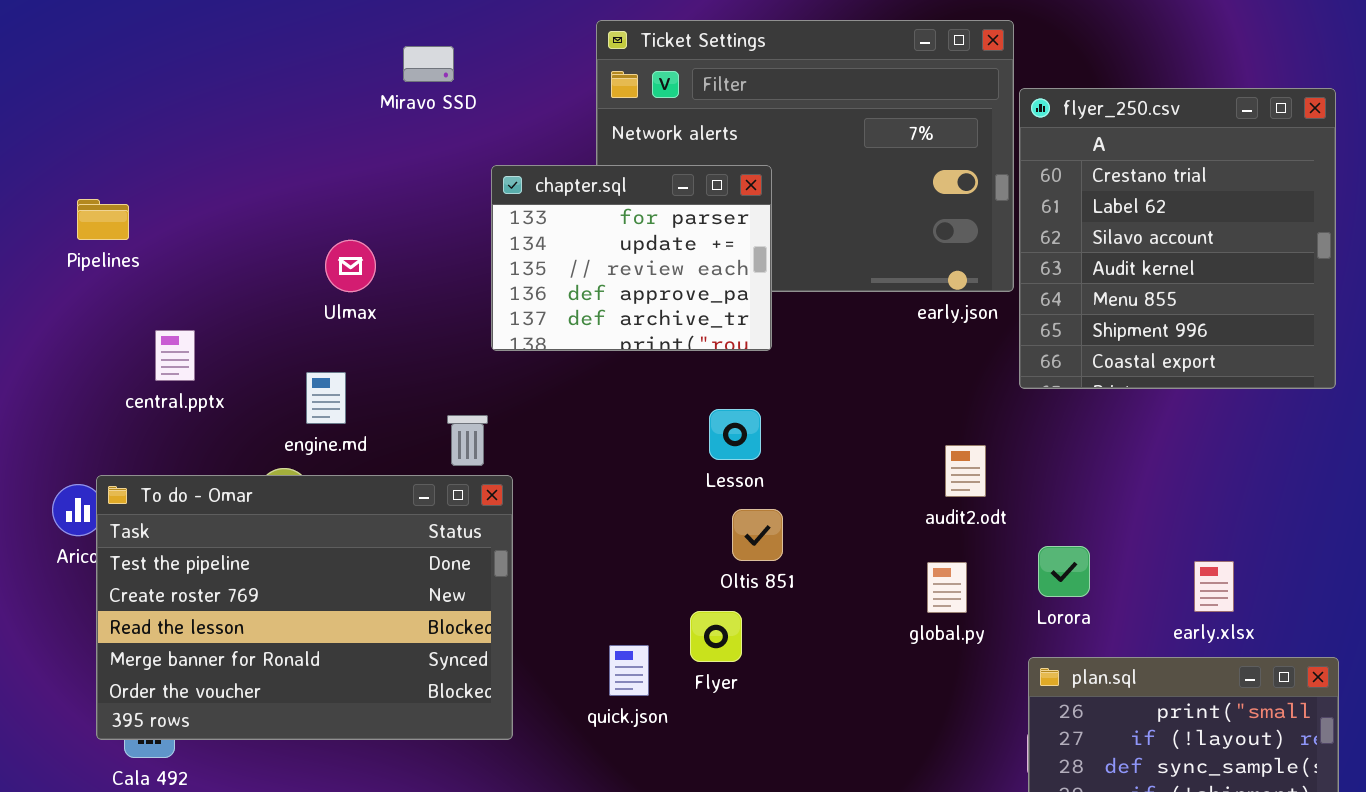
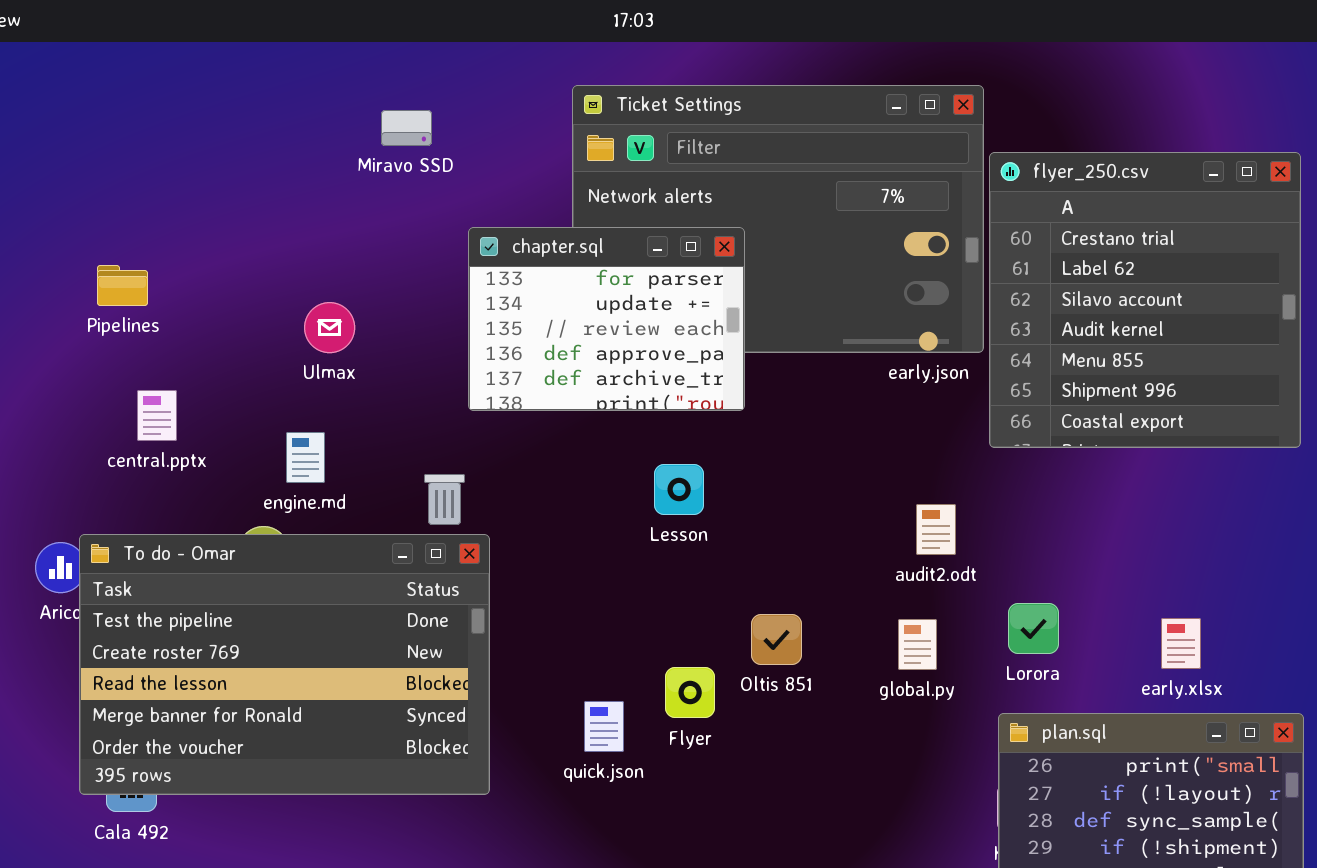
Pipelines: [77,199,129,240] -> [97,265,148,306], moved
Lesson: [709,409,761,460] -> [654,464,704,515], moved
Oltis 851: [732,509,783,561] -> [751,614,802,665], moved

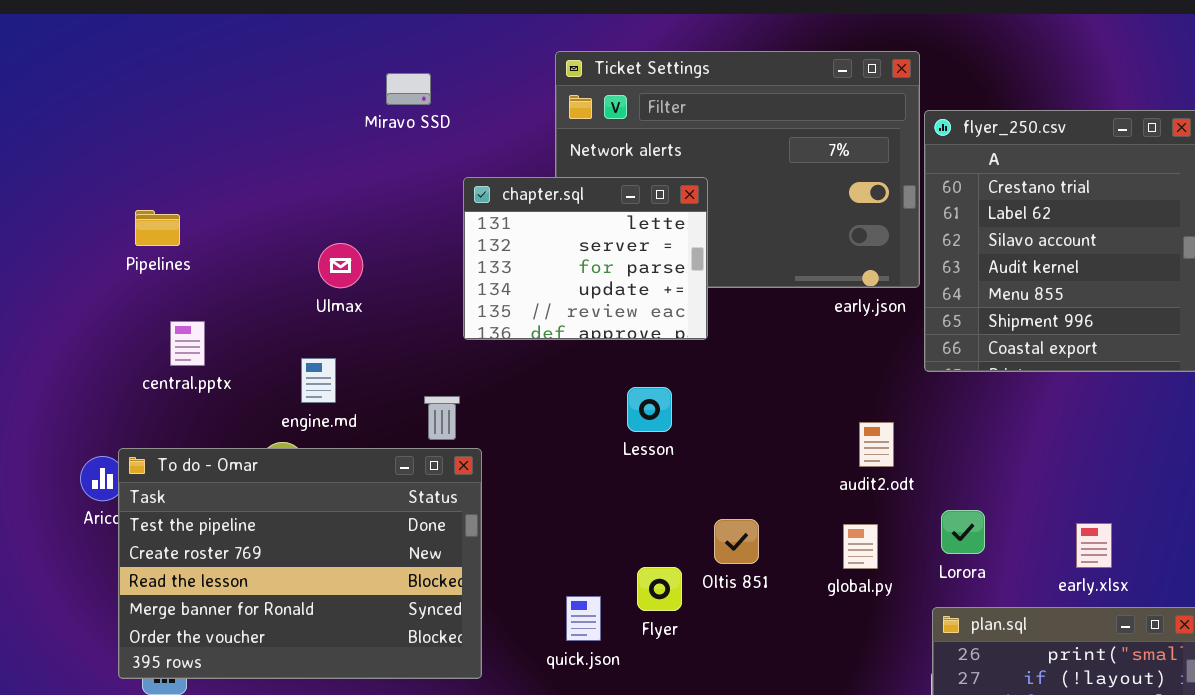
chapter.sql: [468,227,745,411] -> [463,177,708,340], scrolled up 2 rows

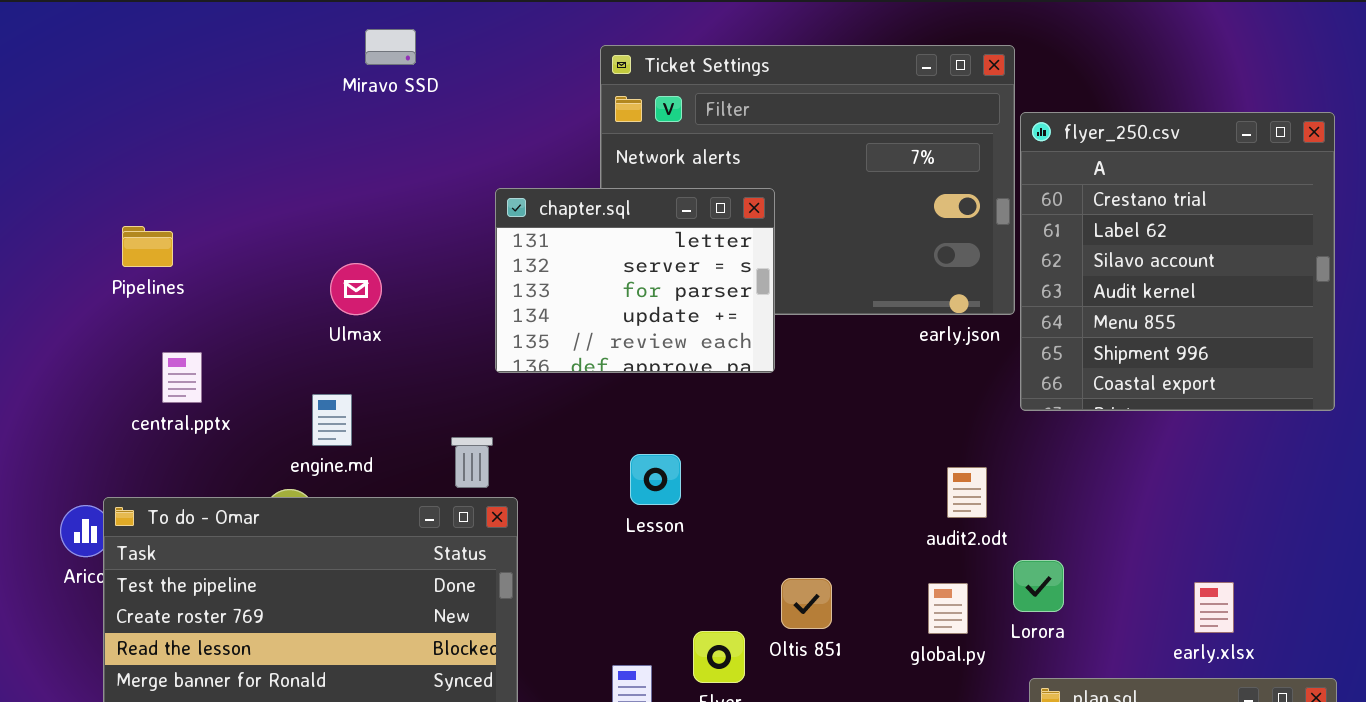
Miravo SSD: [386,73,431,105] -> [365,29,416,65], moved
Lesson: [627,387,672,432] -> [630,454,681,505], moved
Lorora: [941,510,985,554] -> [1013,560,1064,612], moved

